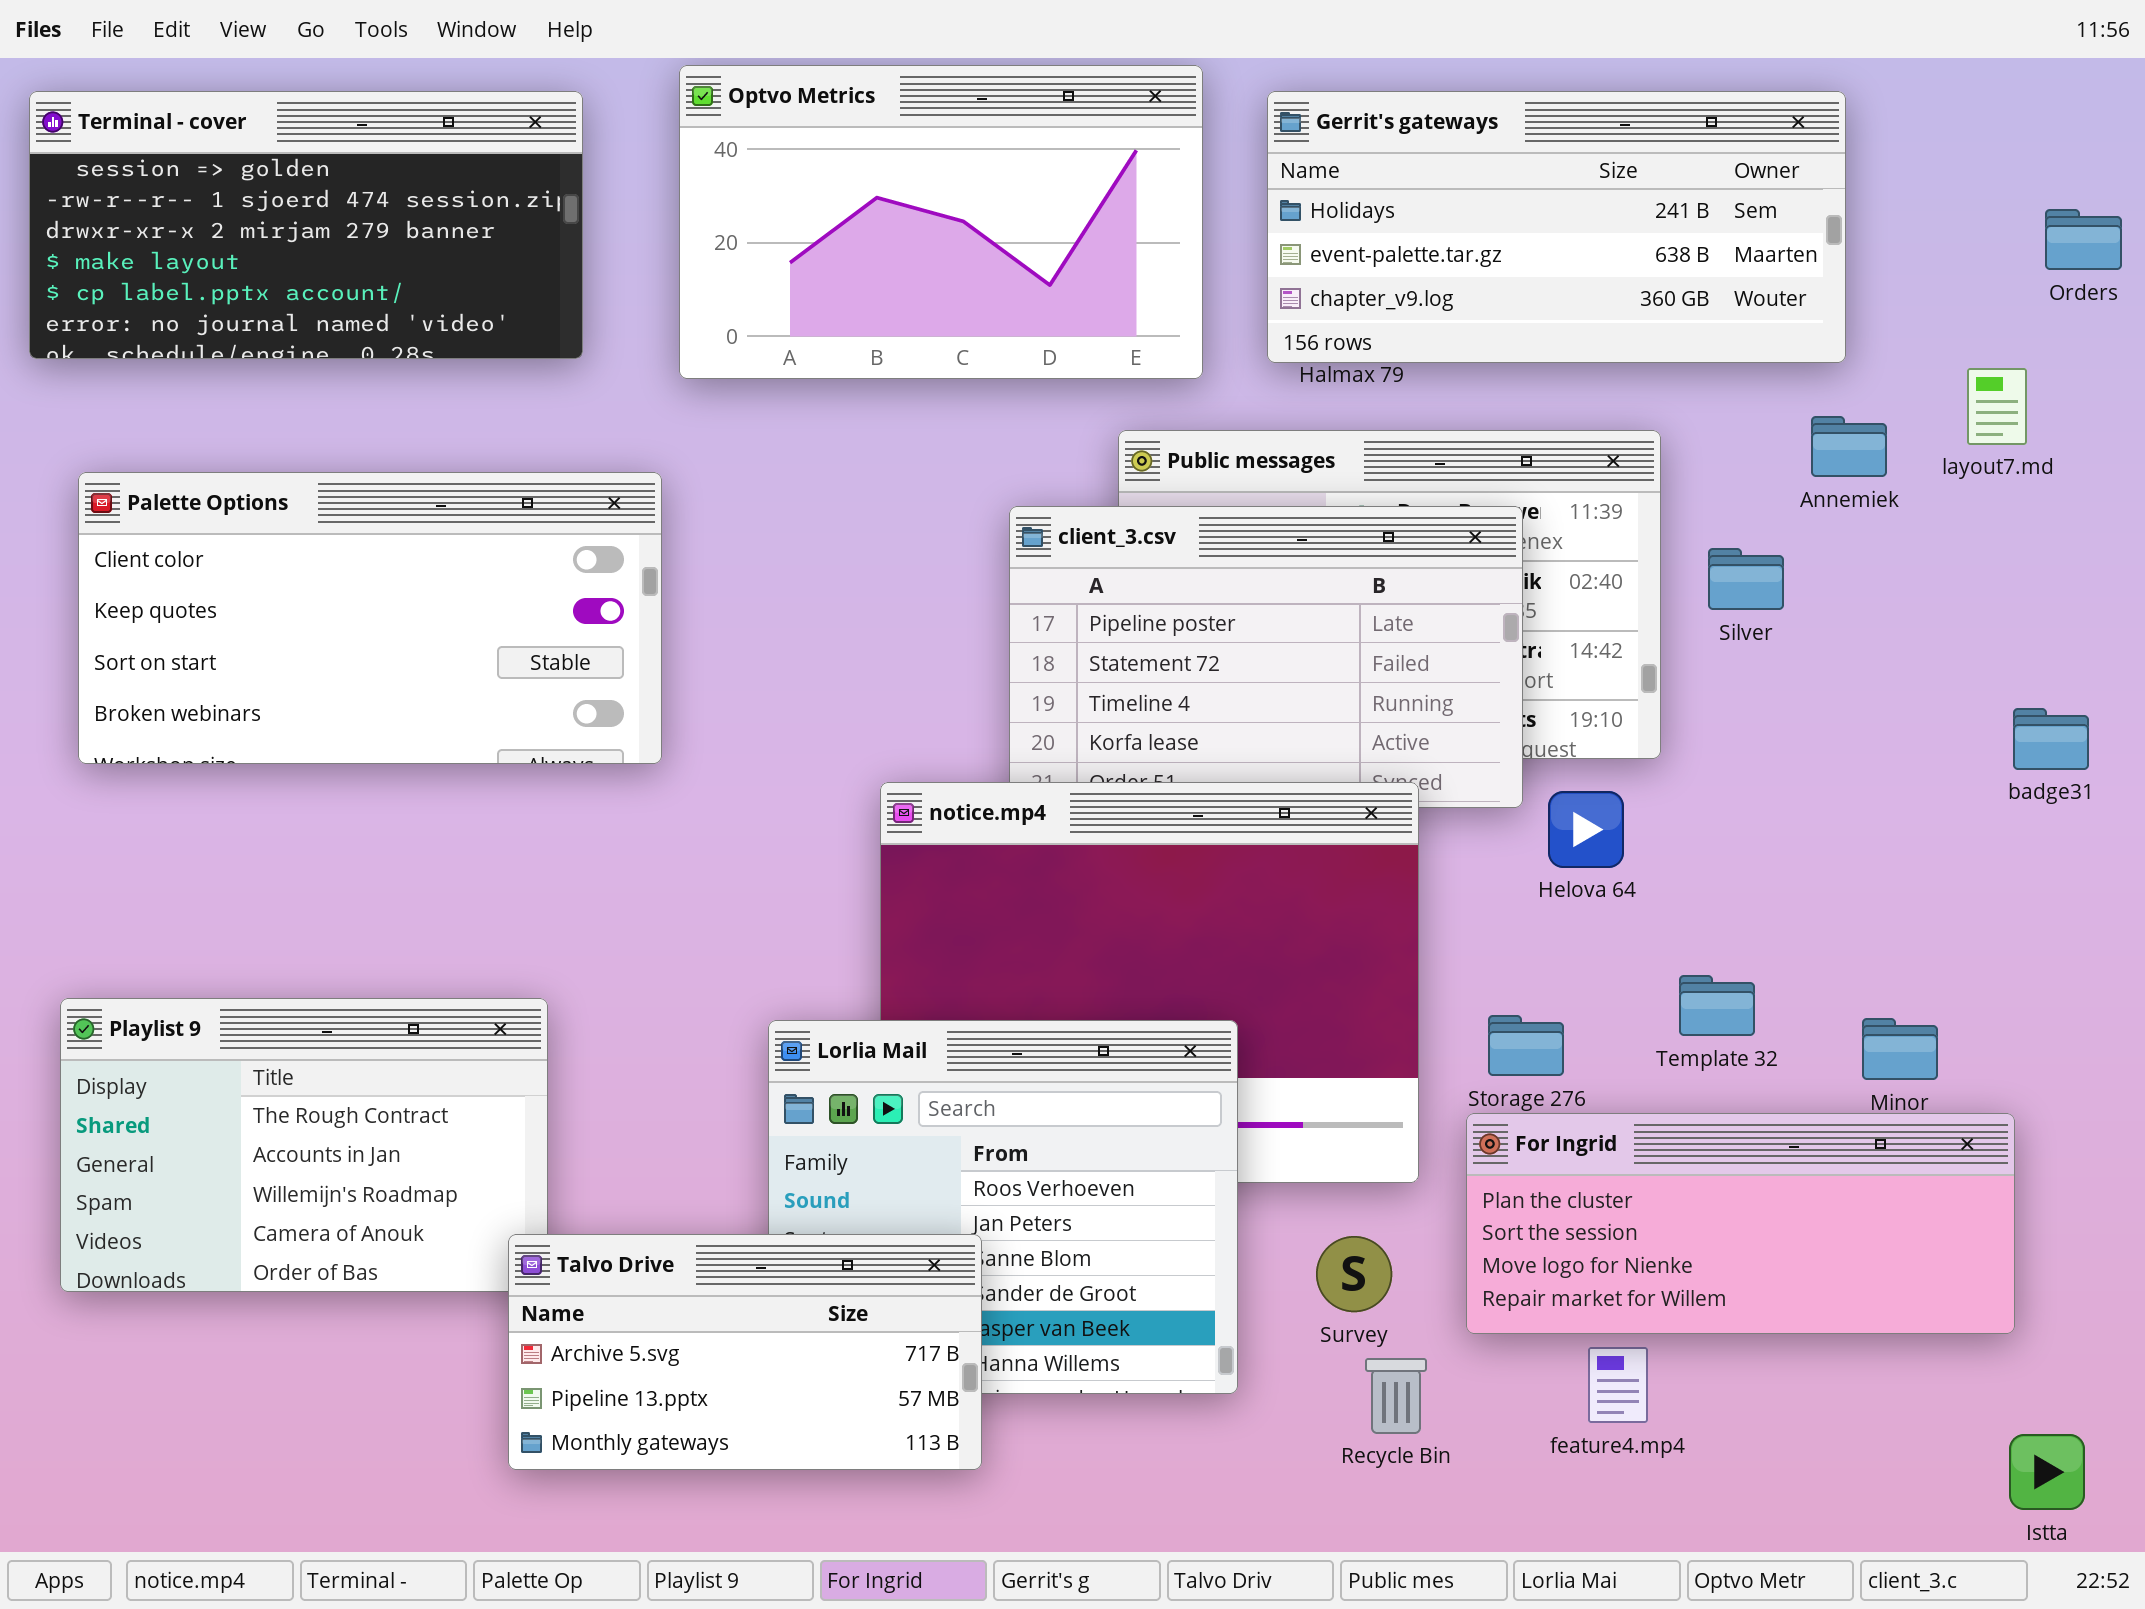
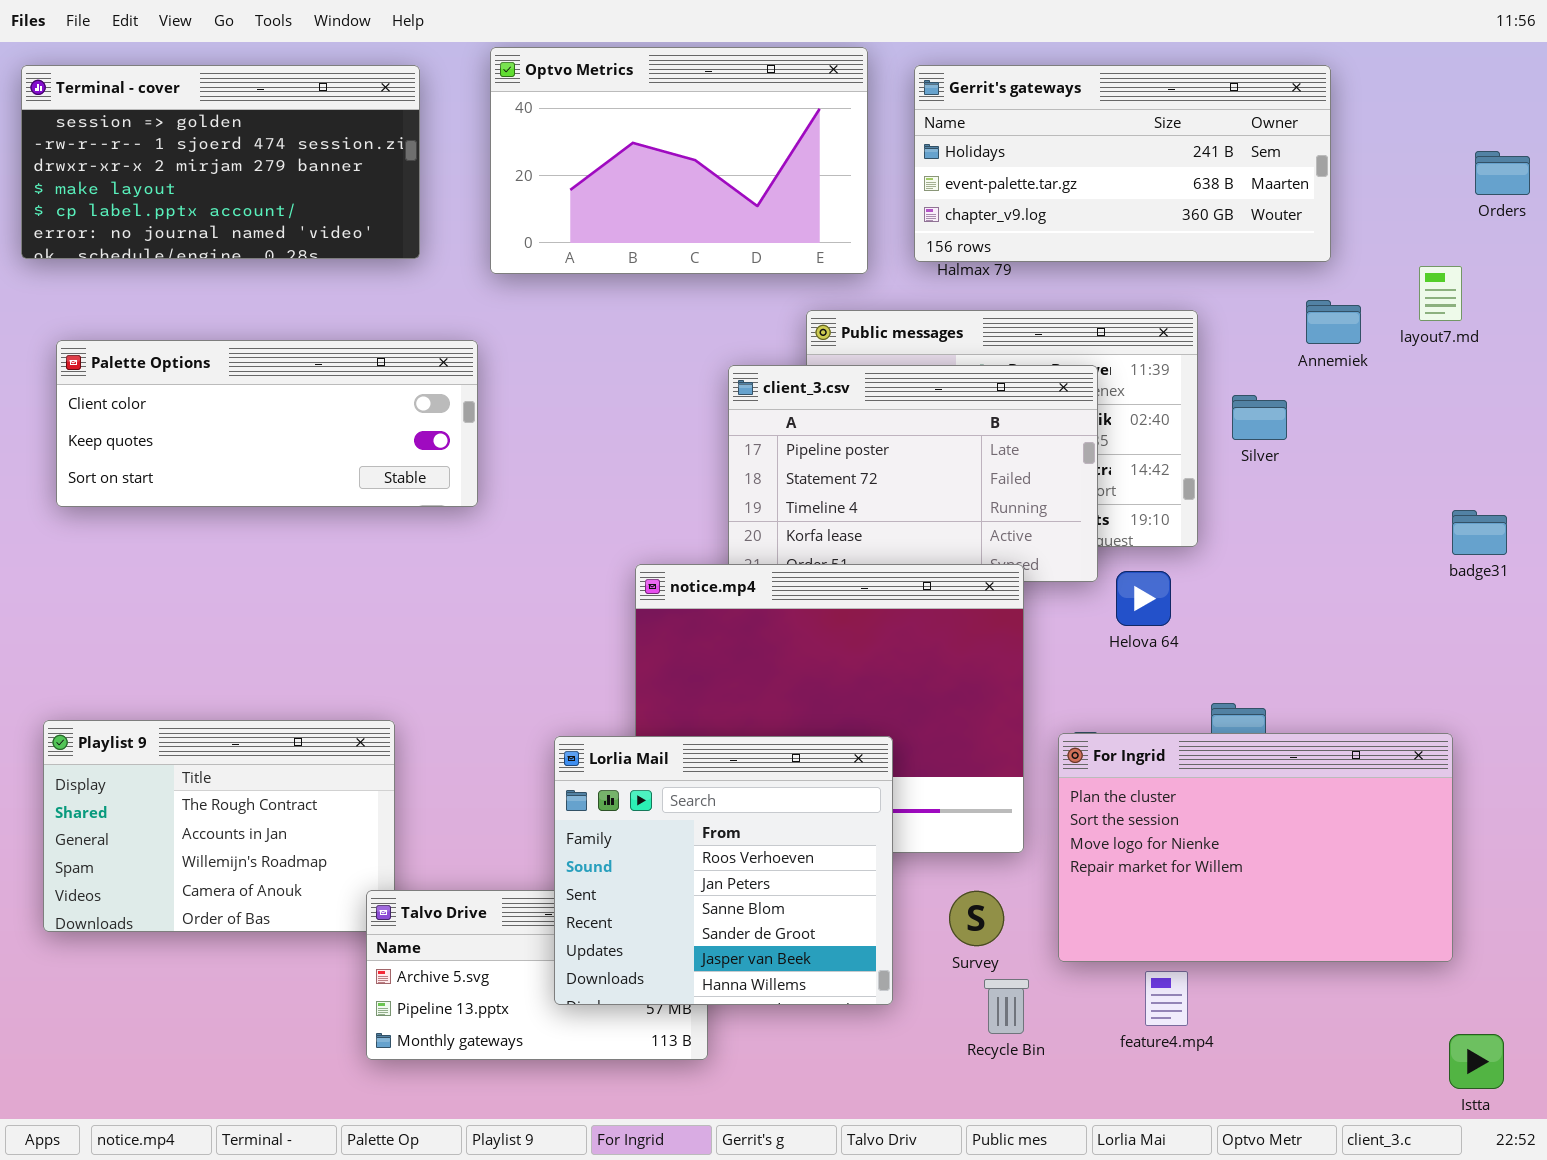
Palette Options: [78,472,662,764] -> [56,340,478,507], resized
Lorlia Mail: [768,1020,1238,1394] -> [554,736,893,1005], raised
For Ingrid: [1466,1113,2015,1334] -> [1058,733,1453,962], resized

